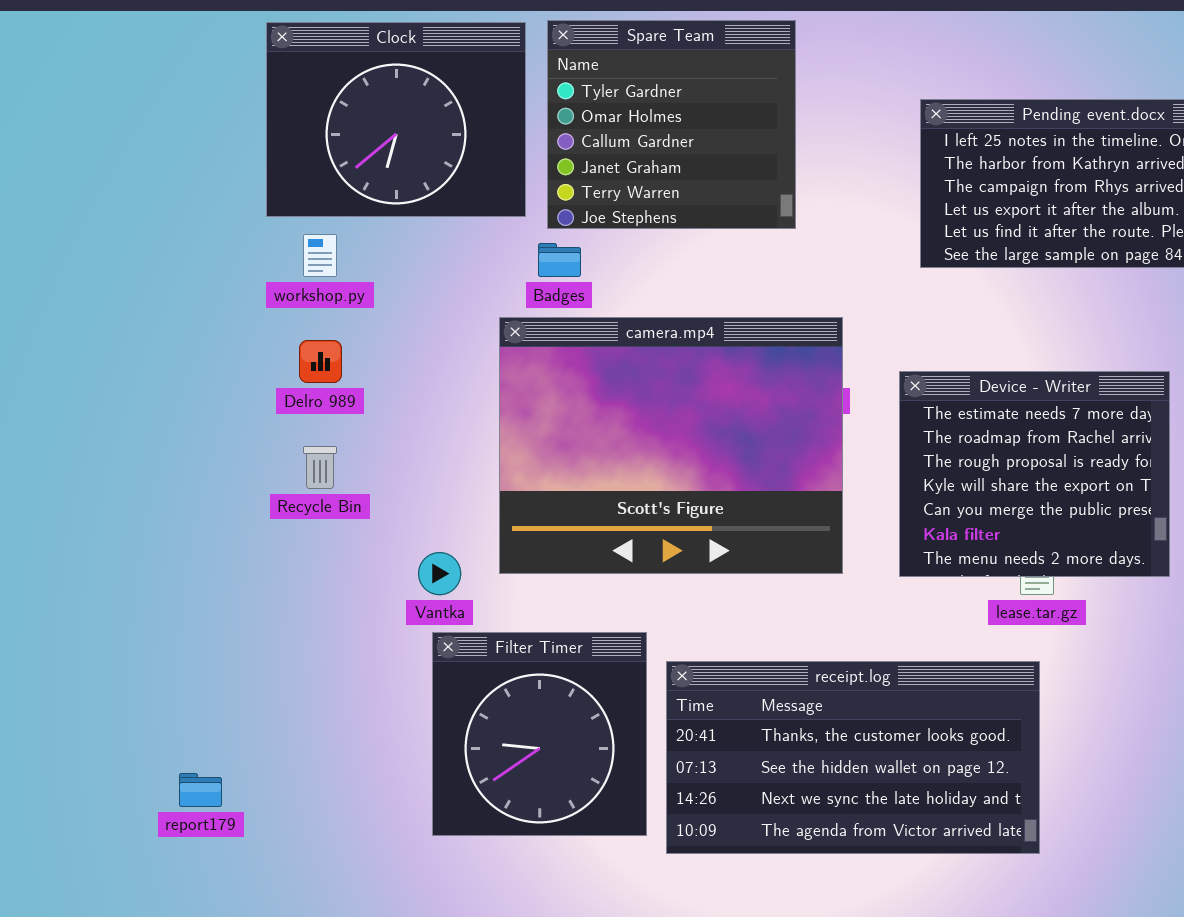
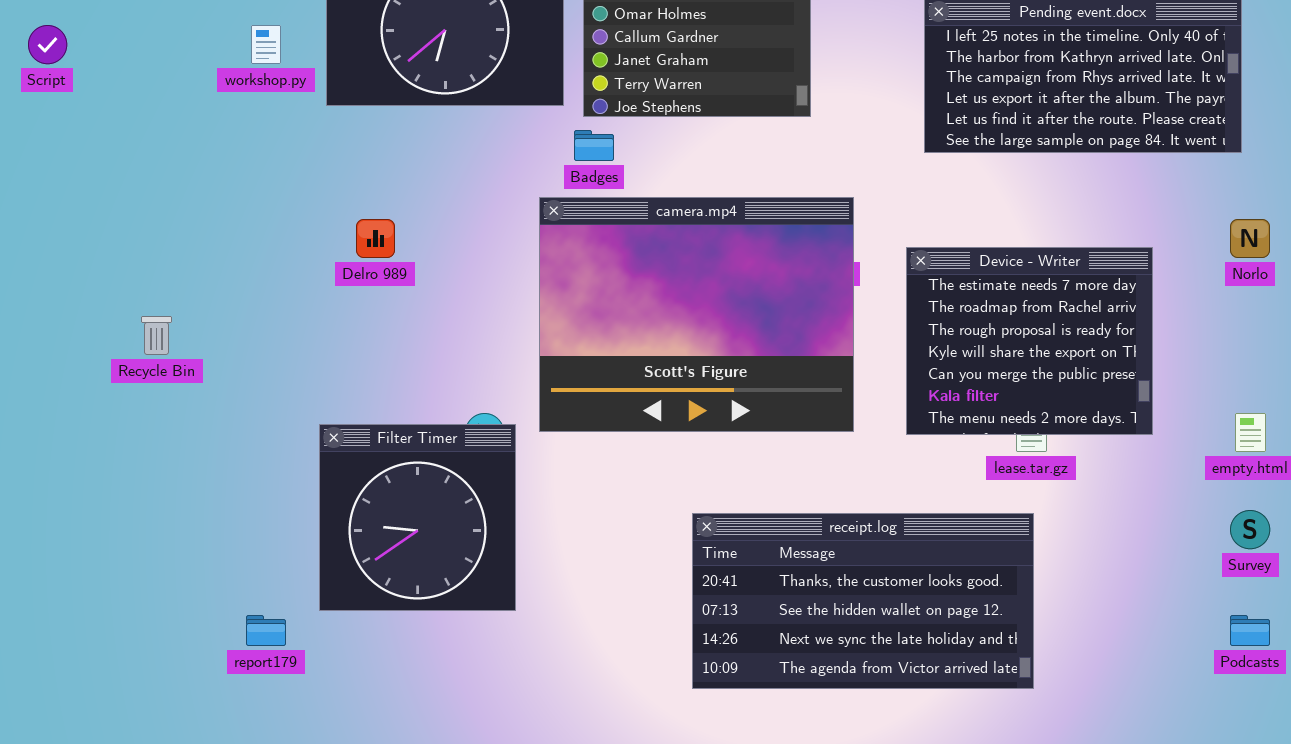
workshop.py: [303,234,337,277] -> [251,25,281,64], moved
Recycle Bin: [303,446,337,489] -> [141,316,172,355], moved
Filter Timer: [432,632,647,836] -> [319,424,516,611], moved

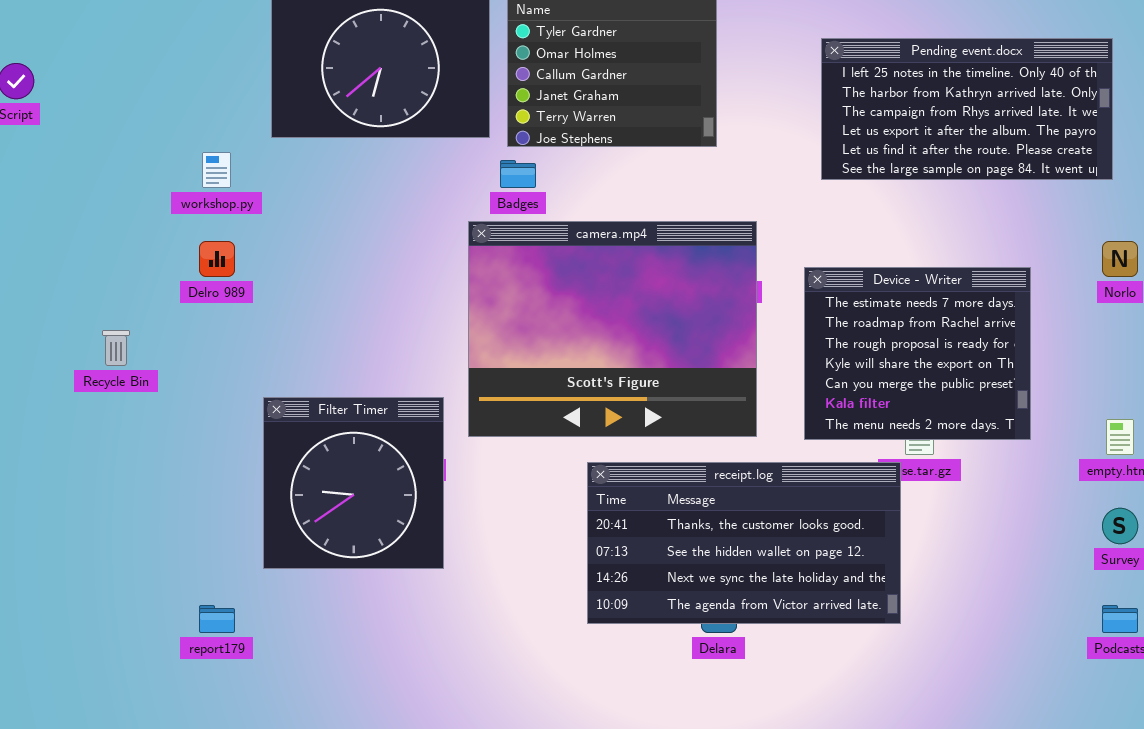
workshop.py: [251,25,281,64] -> [202,152,231,188], moved
Delro 989: [356,219,395,258] -> [199,241,235,277], moved
Filter Timer: [319,424,516,611] -> [263,397,444,569], moved
receipt.log: [692,513,1034,689] -> [587,462,901,624], moved

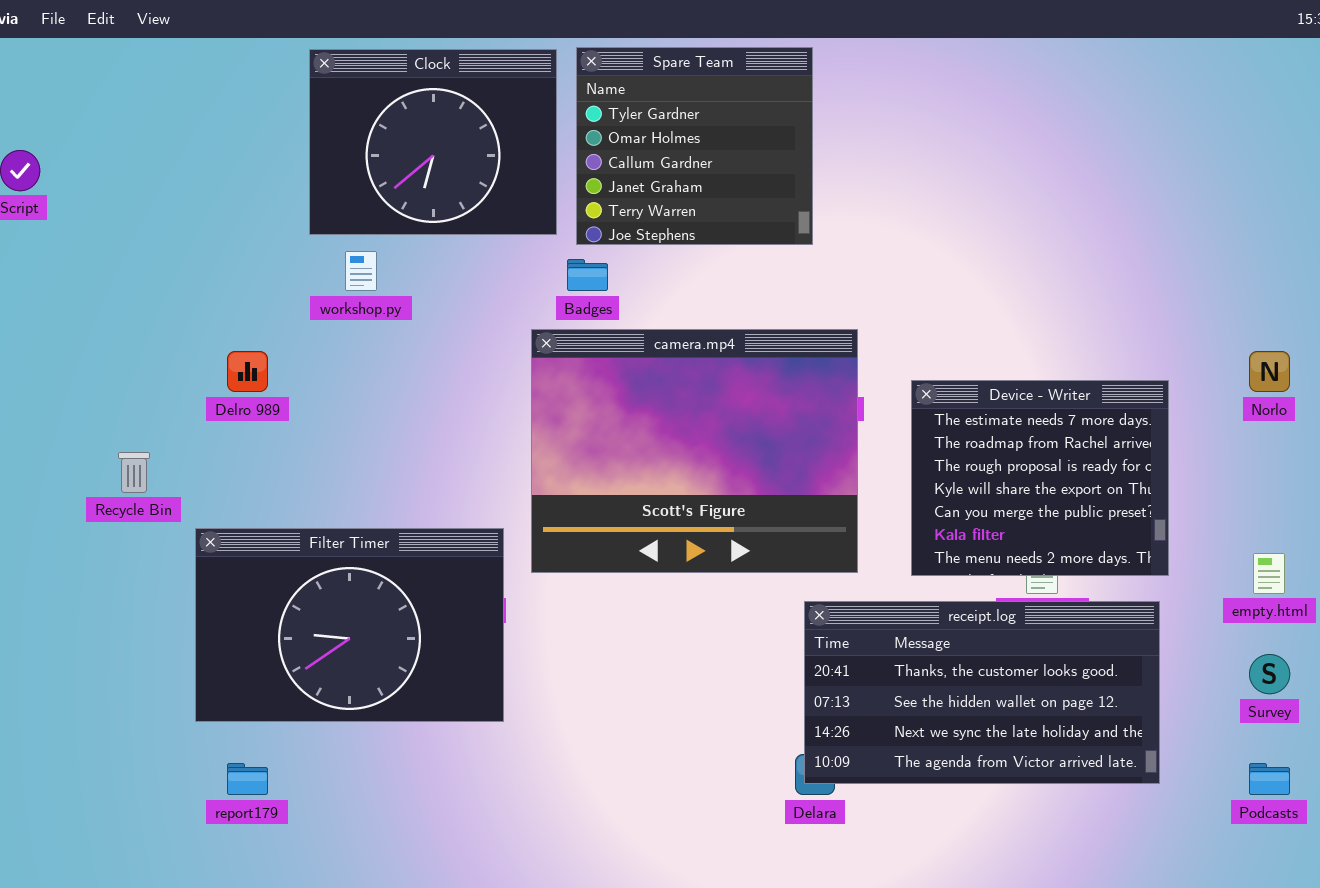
Pending event.docx: [821,38,1113,180] -> none, closed
workshop.py: [202,152,231,188] -> [345,251,377,291], moved
Filter Timer: [263,397,444,569] -> [195,528,504,722], resized
receipt.log: [587,462,901,624] -> [804,601,1160,784], moved

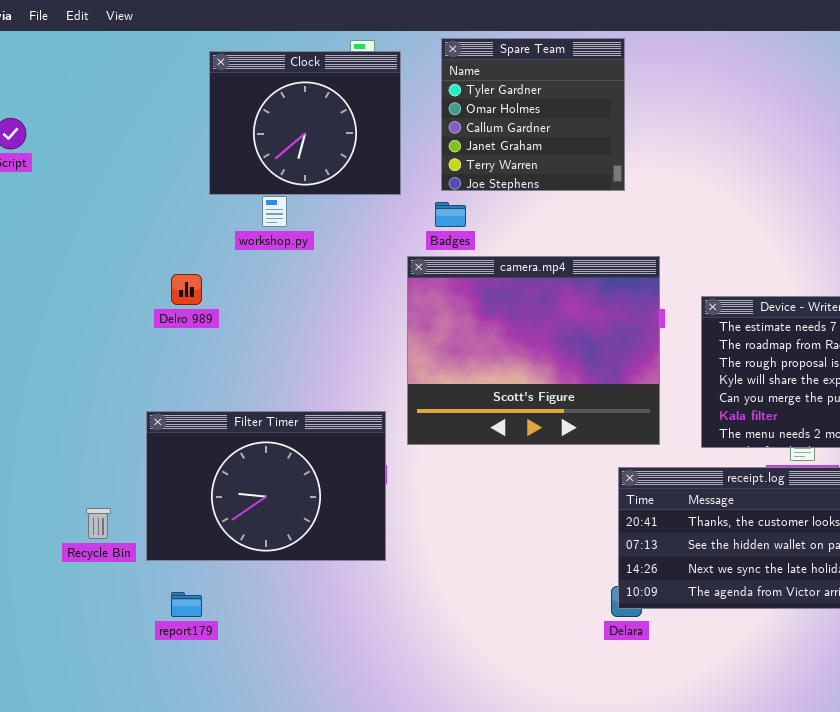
Clock: [309,49,557,235] -> [209,51,401,195], moved
Recycle Bin: [118,452,150,493] -> [86,508,111,539], moved

